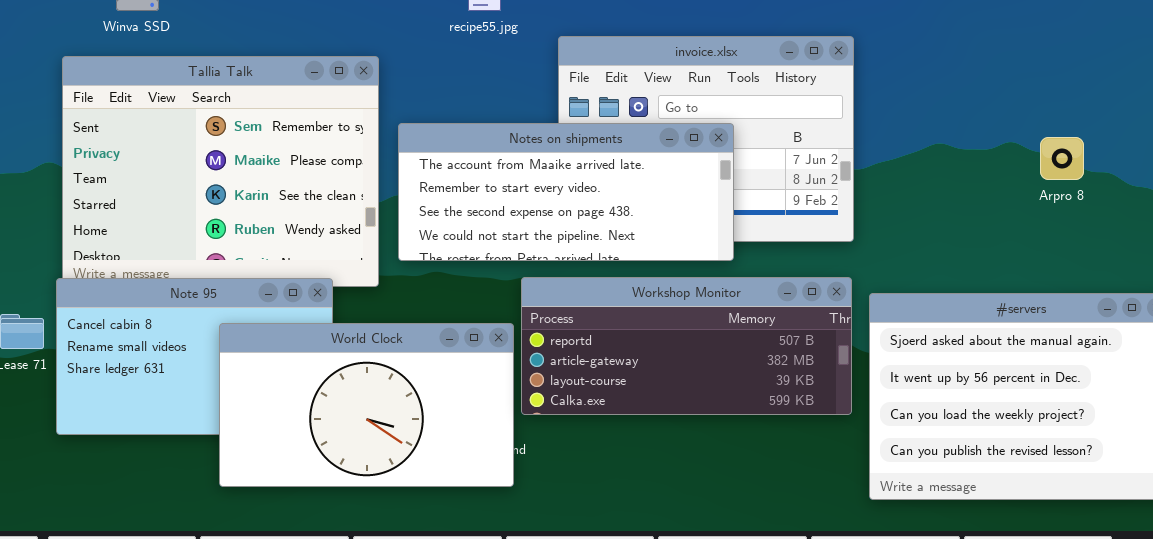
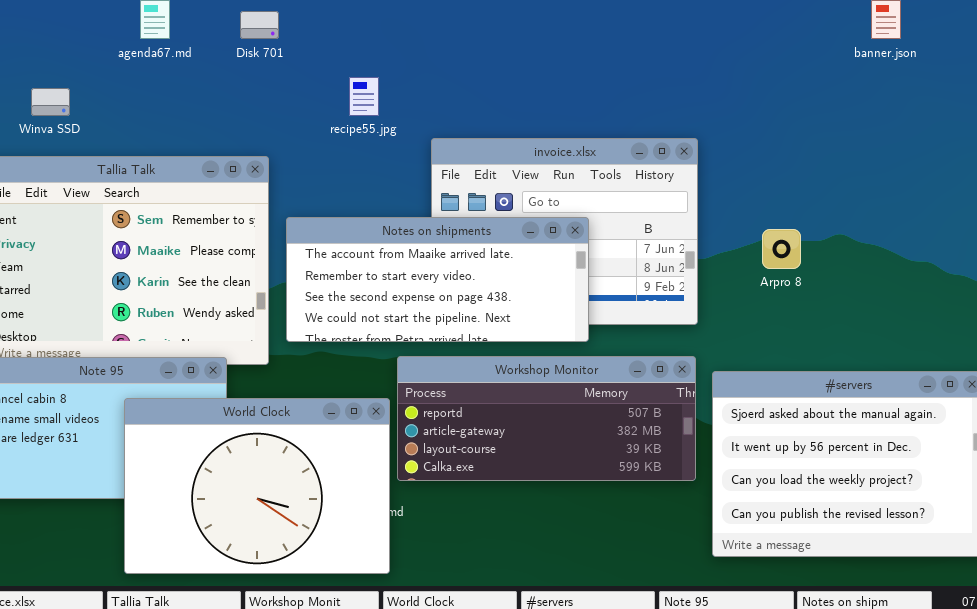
Arpro 8: [1040,137,1084,180] -> [762,229,801,269], moved
World Clock: [219,323,514,487] -> [124,398,390,574], resized

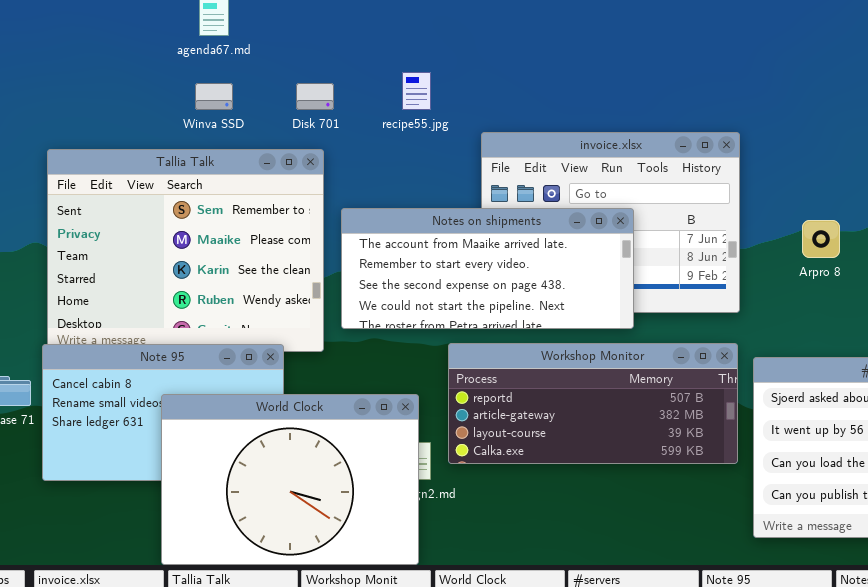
Disk 701: [240,11,279,39] -> [296,83,334,110], moved
Winva SSD: [31,88,70,116] -> [195,83,233,110], moved
World Clock: [124,398,390,574] -> [161,394,419,565], moved

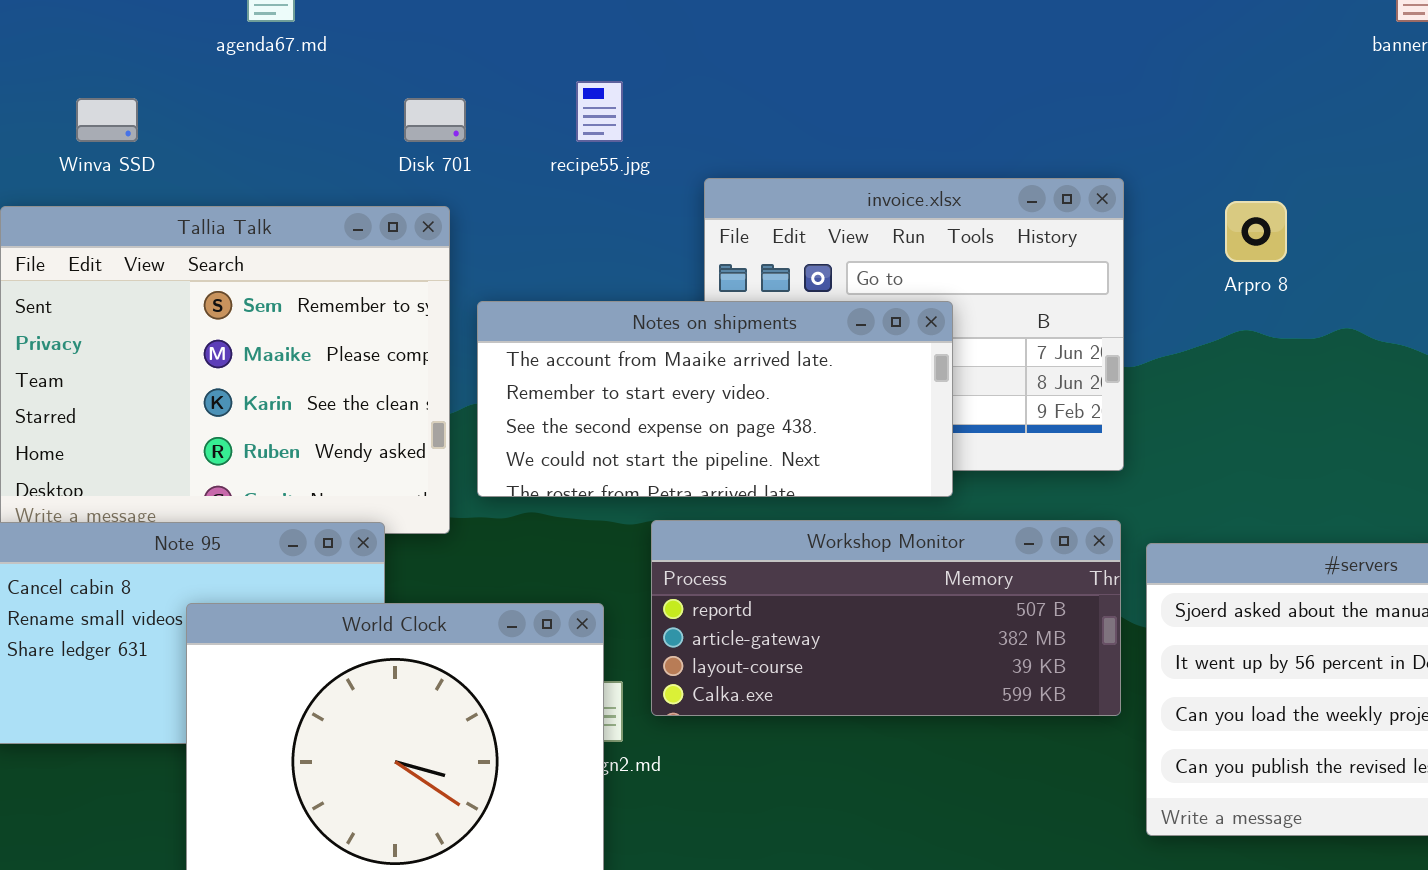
Winva SSD: [195,83,233,110] -> [76,98,138,142], moved
Arpro 8: [802,220,840,258] -> [1225,201,1287,262], moved

